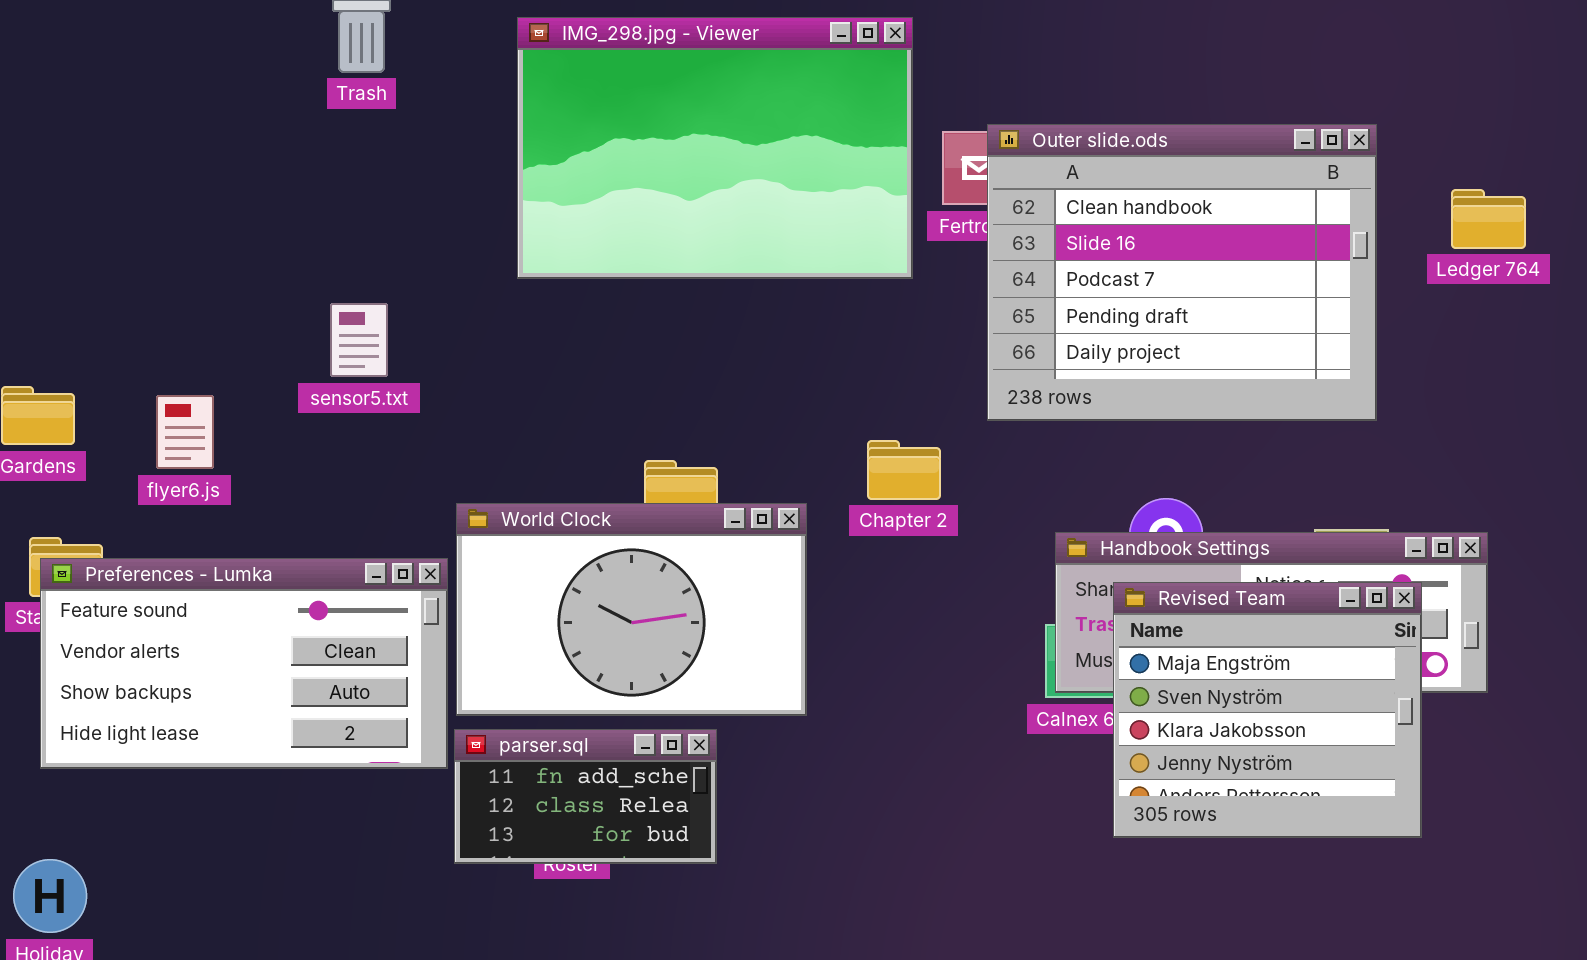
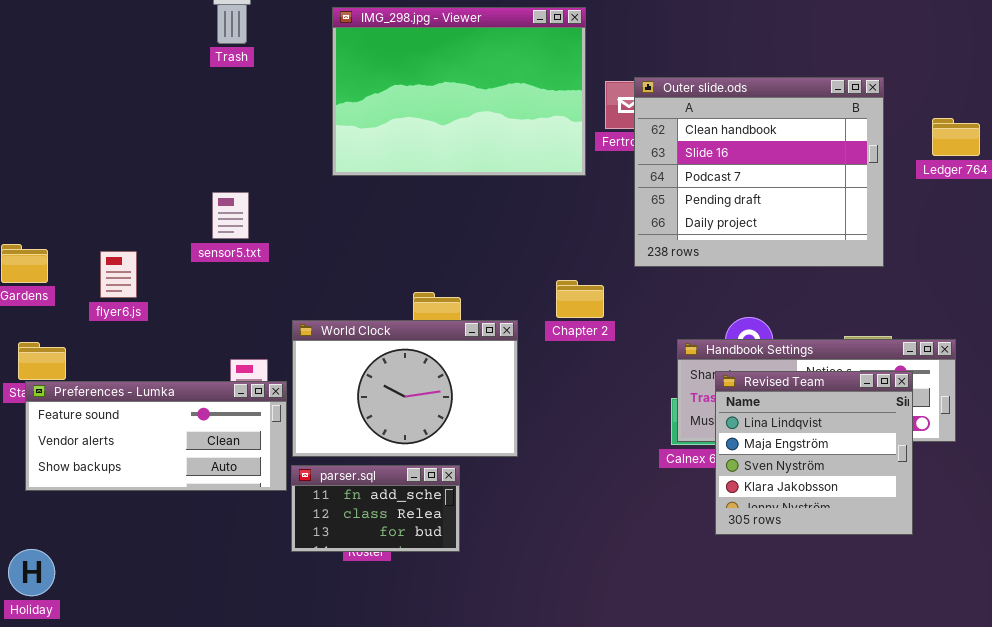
Preferences - Lumka: [40,558,448,769] -> [25,381,287,491], resized
Revised Team: [1113,582,1422,838] -> [715,371,913,535], scrolled up 1 row

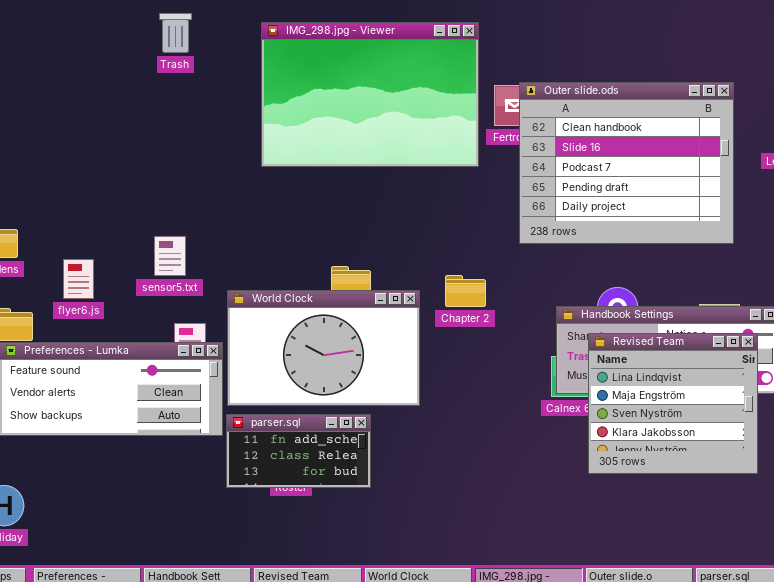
sensor5.txt: [212,192,249,239] -> [154,236,186,276], moved
flyer6.js: [100,251,137,298] -> [63,259,94,299], moved
Chapter 2: [556,280,604,318] -> [445,275,486,307], moved

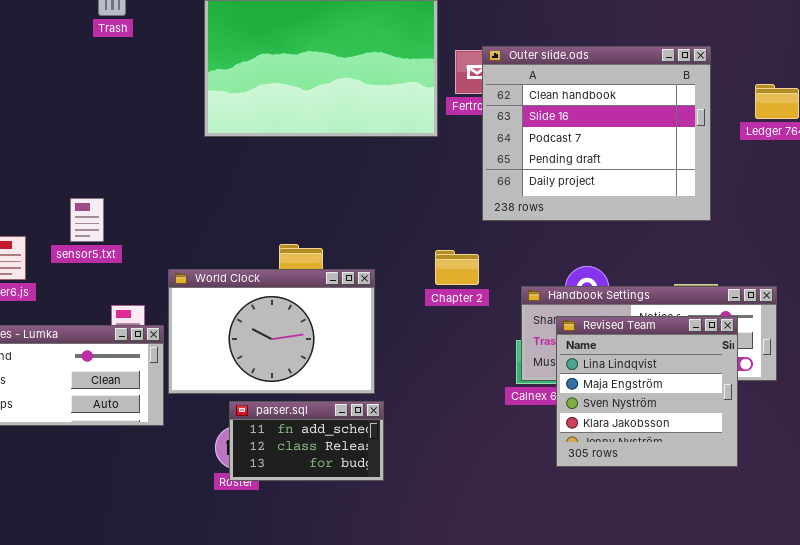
sensor5.txt: [154,236,186,276] -> [70,198,104,242], moved
Chapter 2: [445,275,486,307] -> [435,250,479,285], moved
parser.sql: [226,414,371,488] -> [229,401,384,481], moved

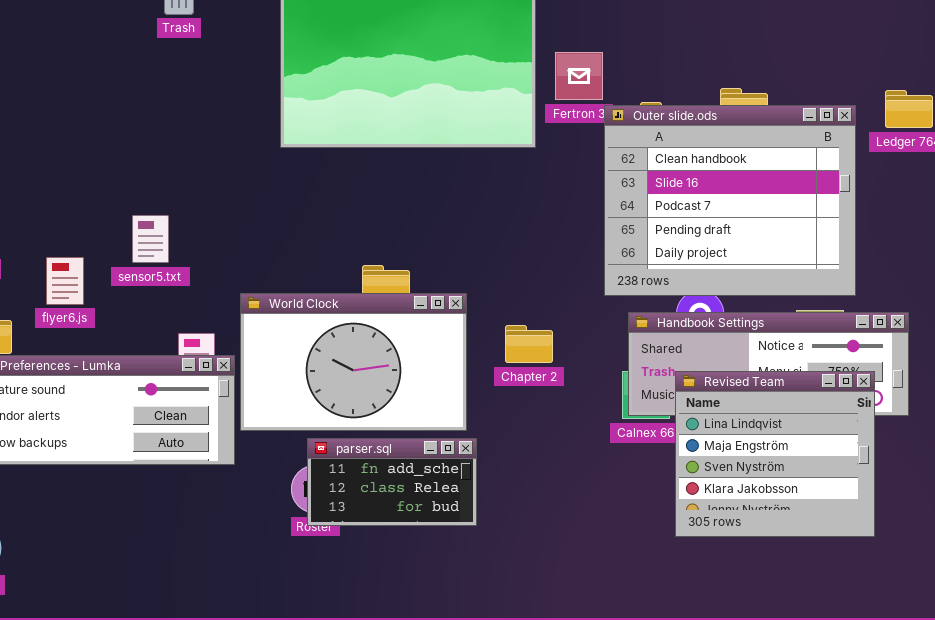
Outer slide.ods: [482,46,711,221] -> [604,105,856,296], moved
Chapter 2: [435,250,479,285] -> [505,325,553,363], moved
Revised Team: [556,316,738,467] -> [675,371,875,537], moved

